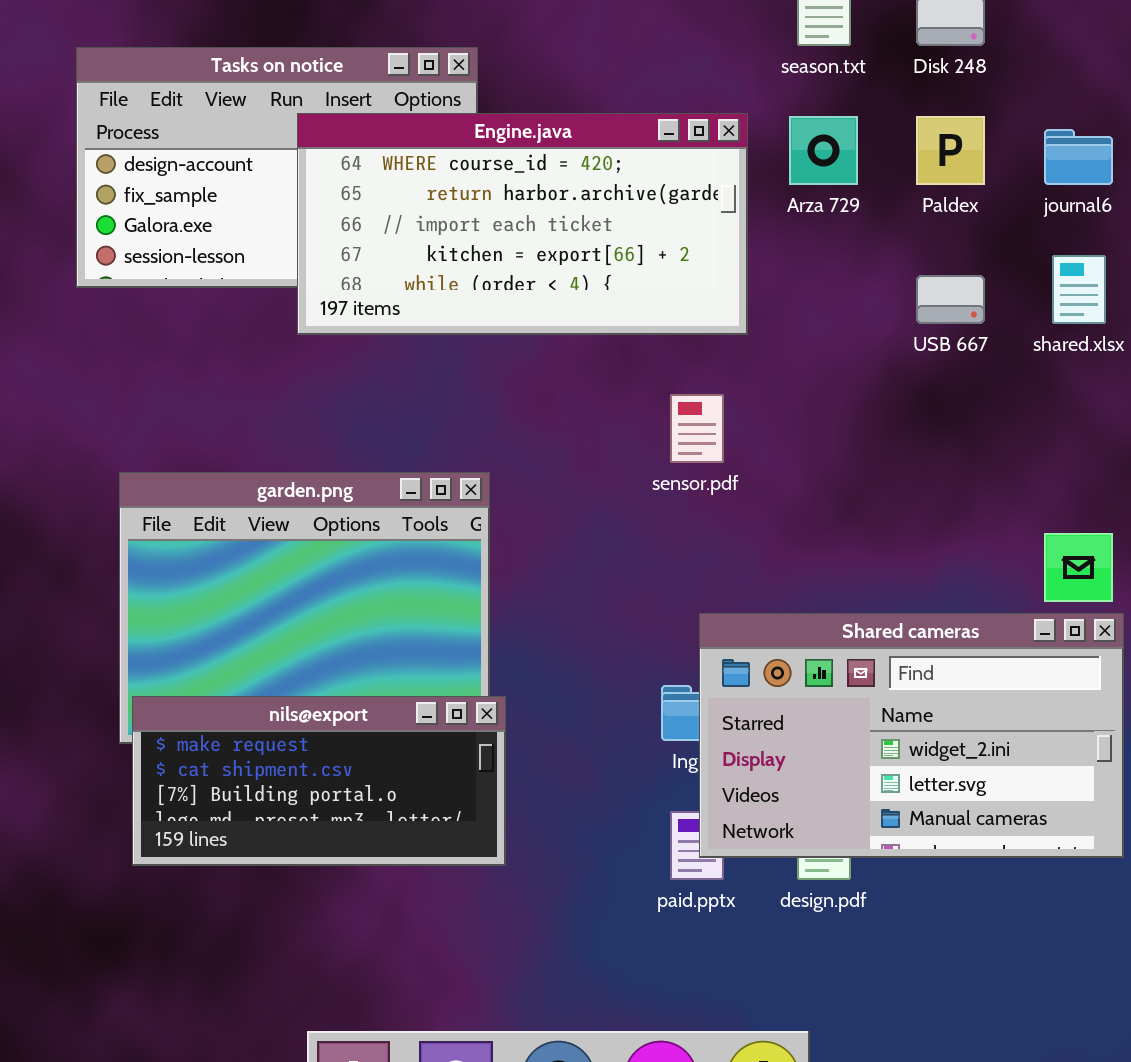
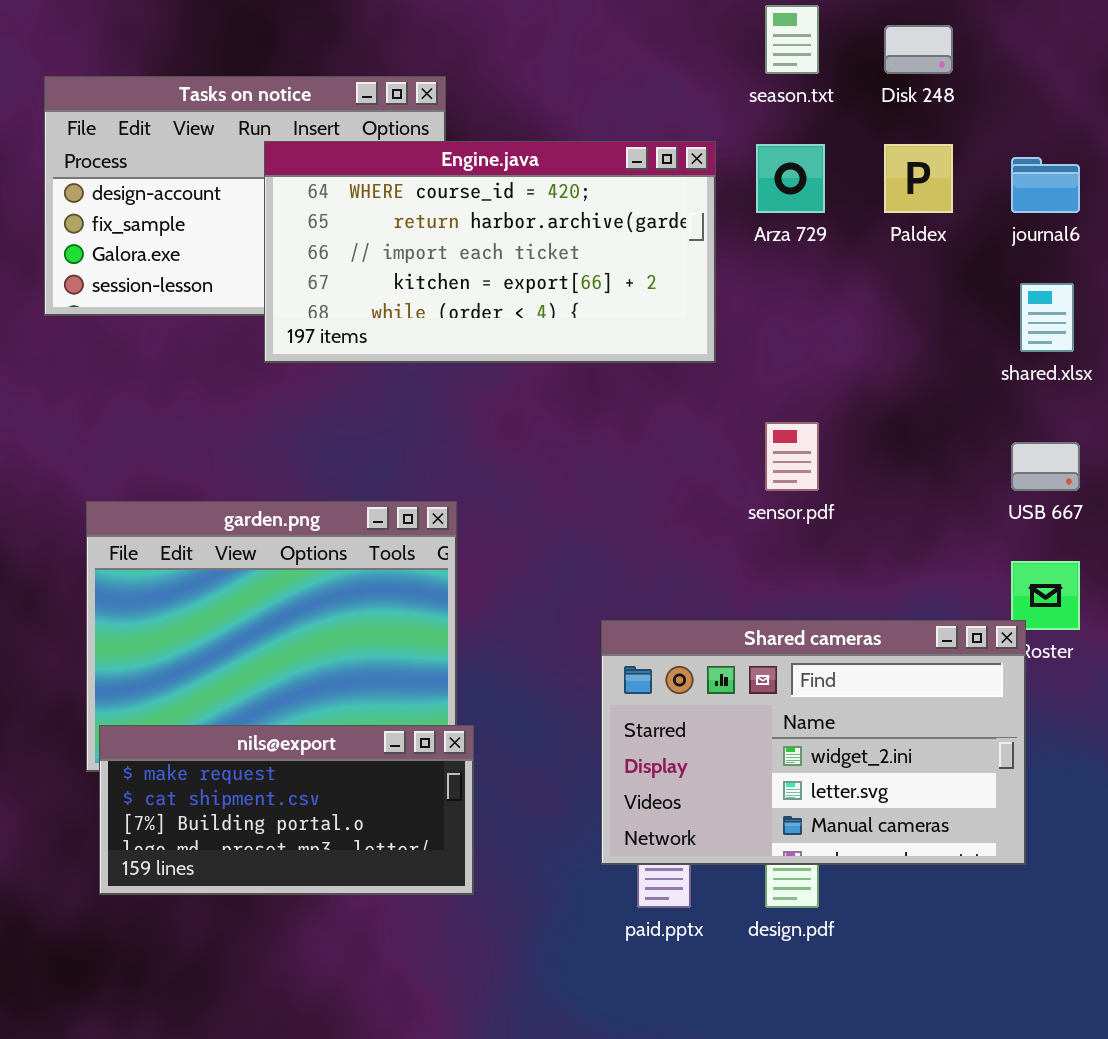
USB 667: [916,275,985,324] -> [1011,442,1080,491], moved
sensor.pdf: [670,394,724,463] -> [765,422,819,491], moved
Shared cameras: [699,613,1124,858] -> [601,620,1026,865], moved

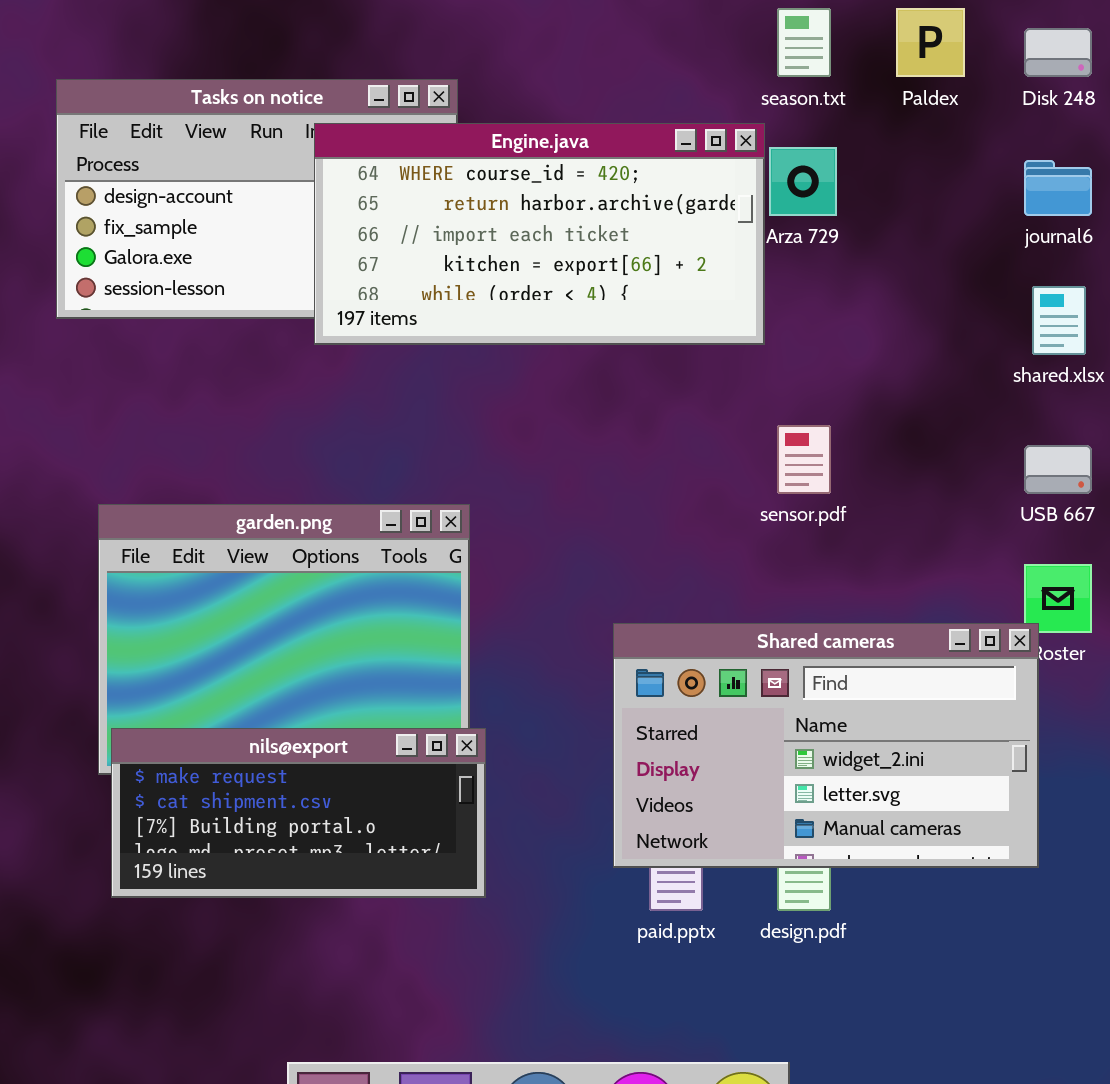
Disk 248: [884,25,953,74] -> [1024,28,1092,77], moved
Engine.java: [264,141,716,363] -> [314,123,765,345], moved
Paldex: [884,144,953,213] -> [896,8,965,77], moved

